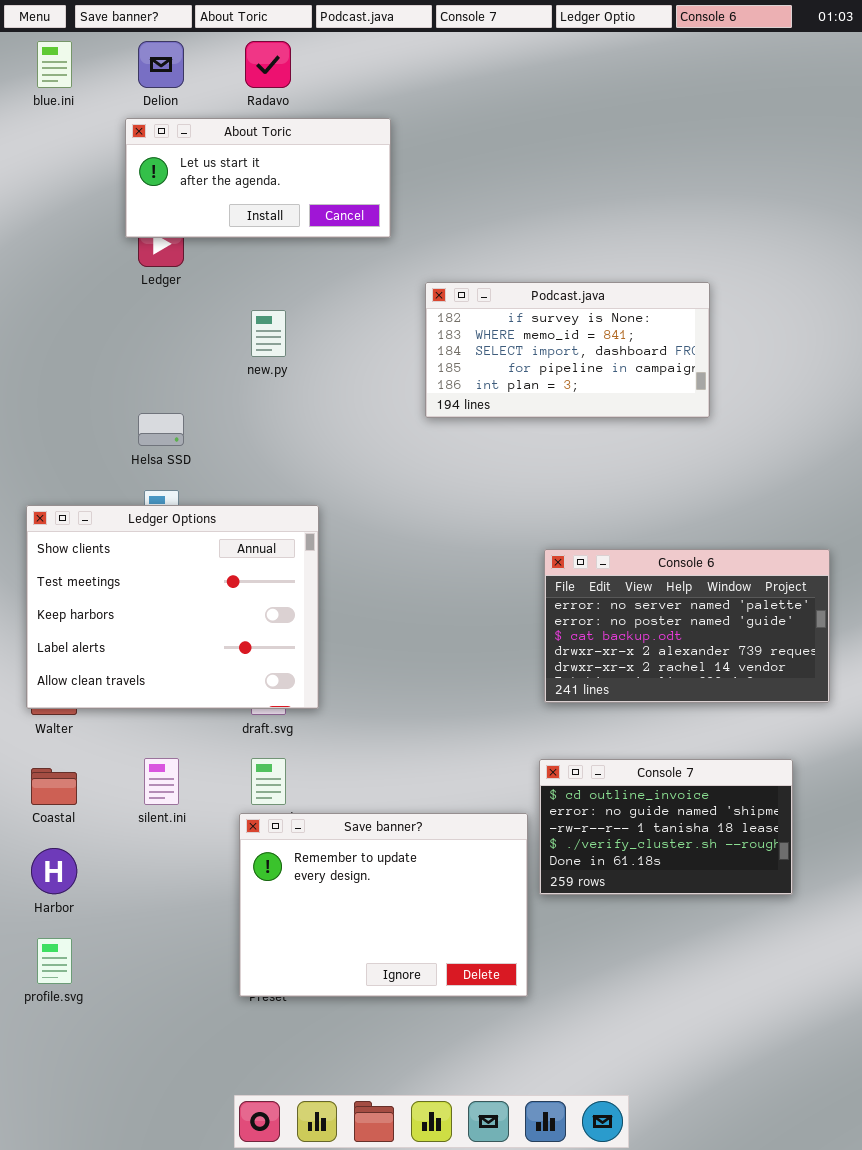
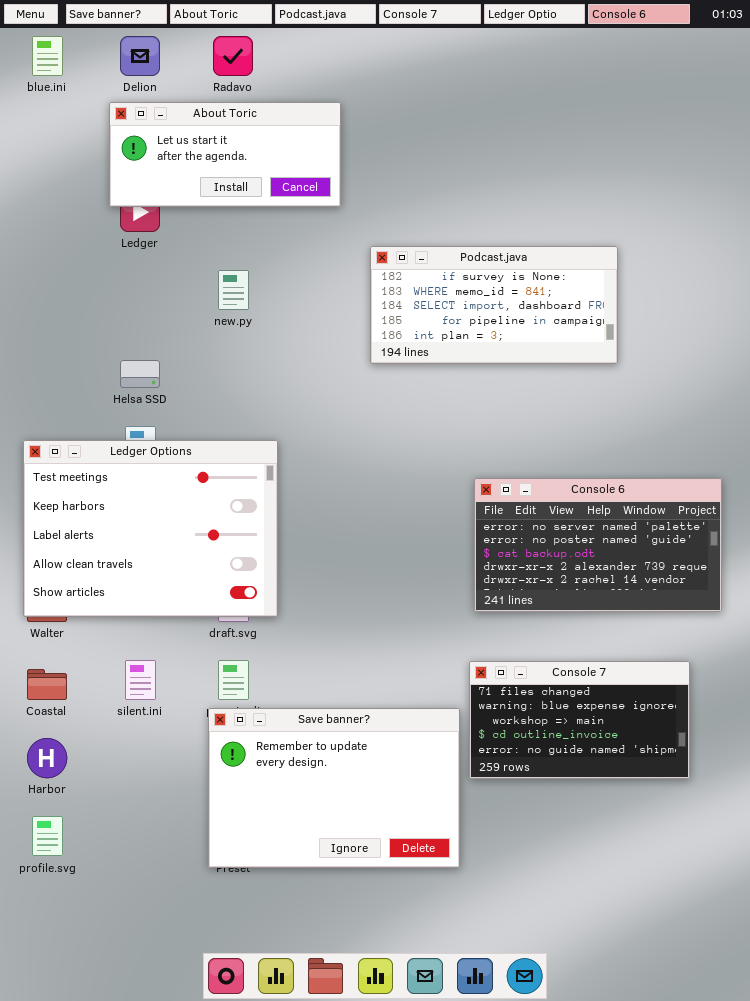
Ledger Options: [26,505,319,709] -> [23,440,278,617], scrolled down 1 row
Console 7: [539,759,793,895] -> [469,661,690,779], scrolled up 3 rows

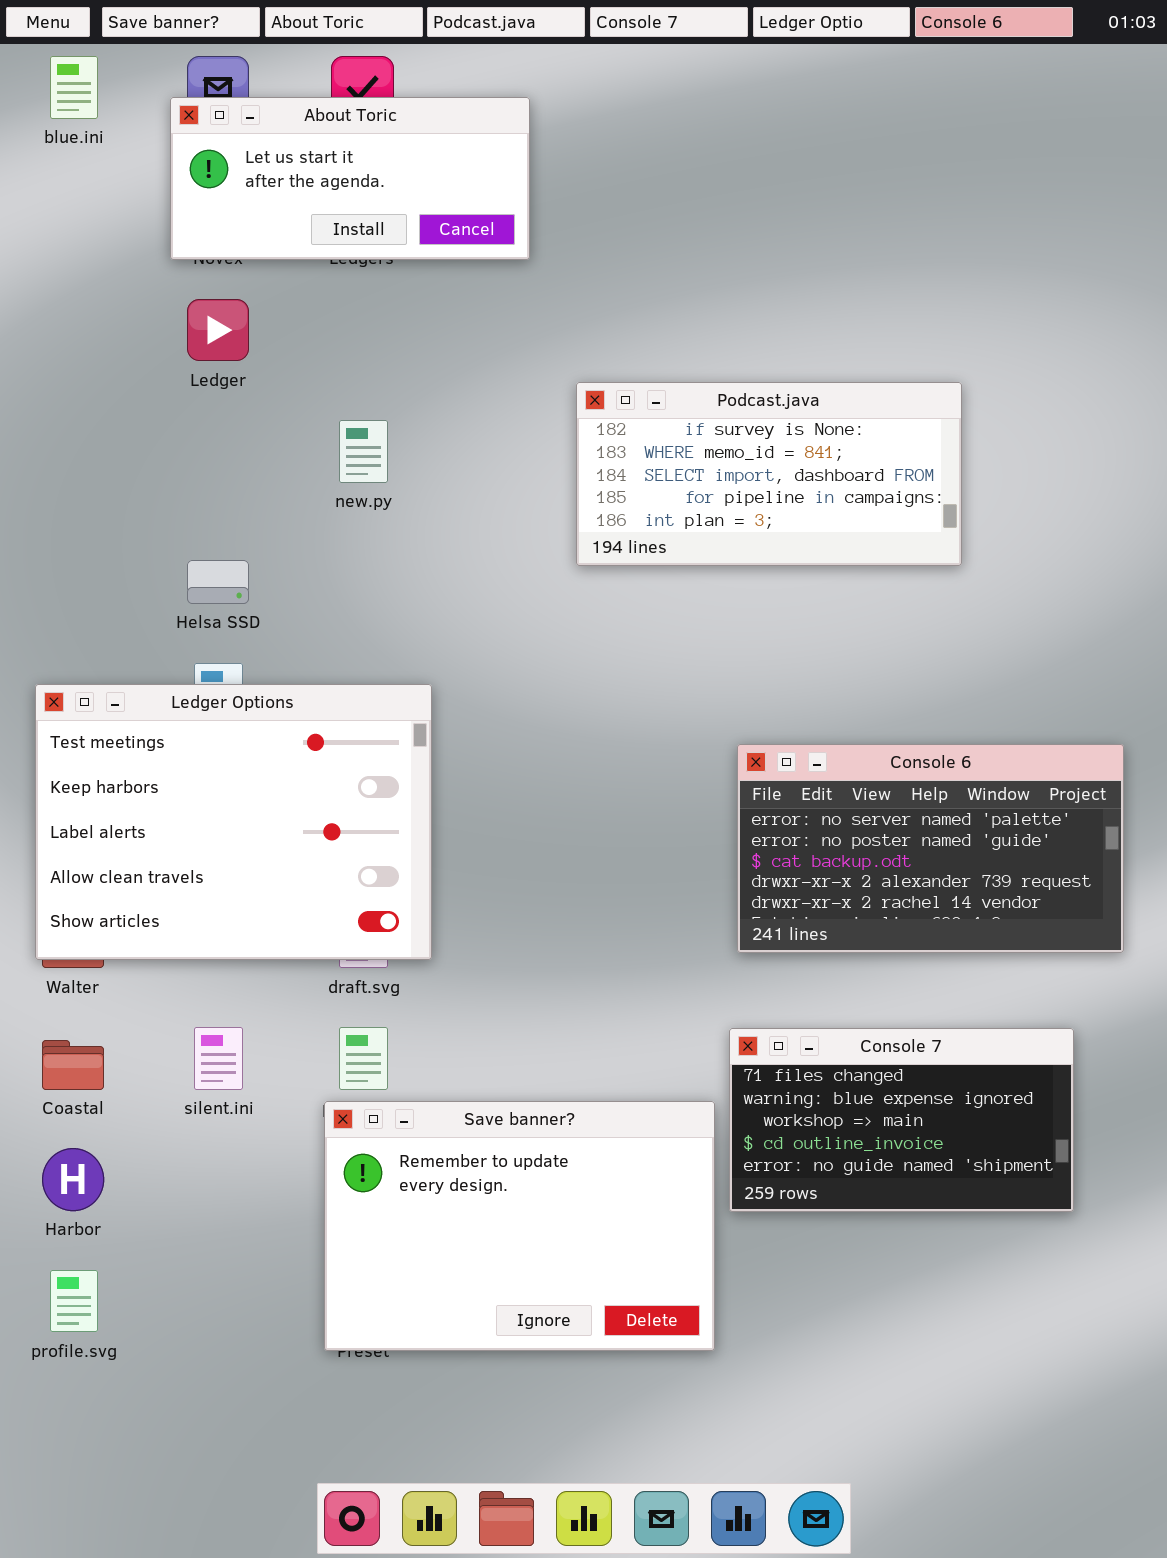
About Toric: [109,102,341,207] -> [170,97,530,260], moved

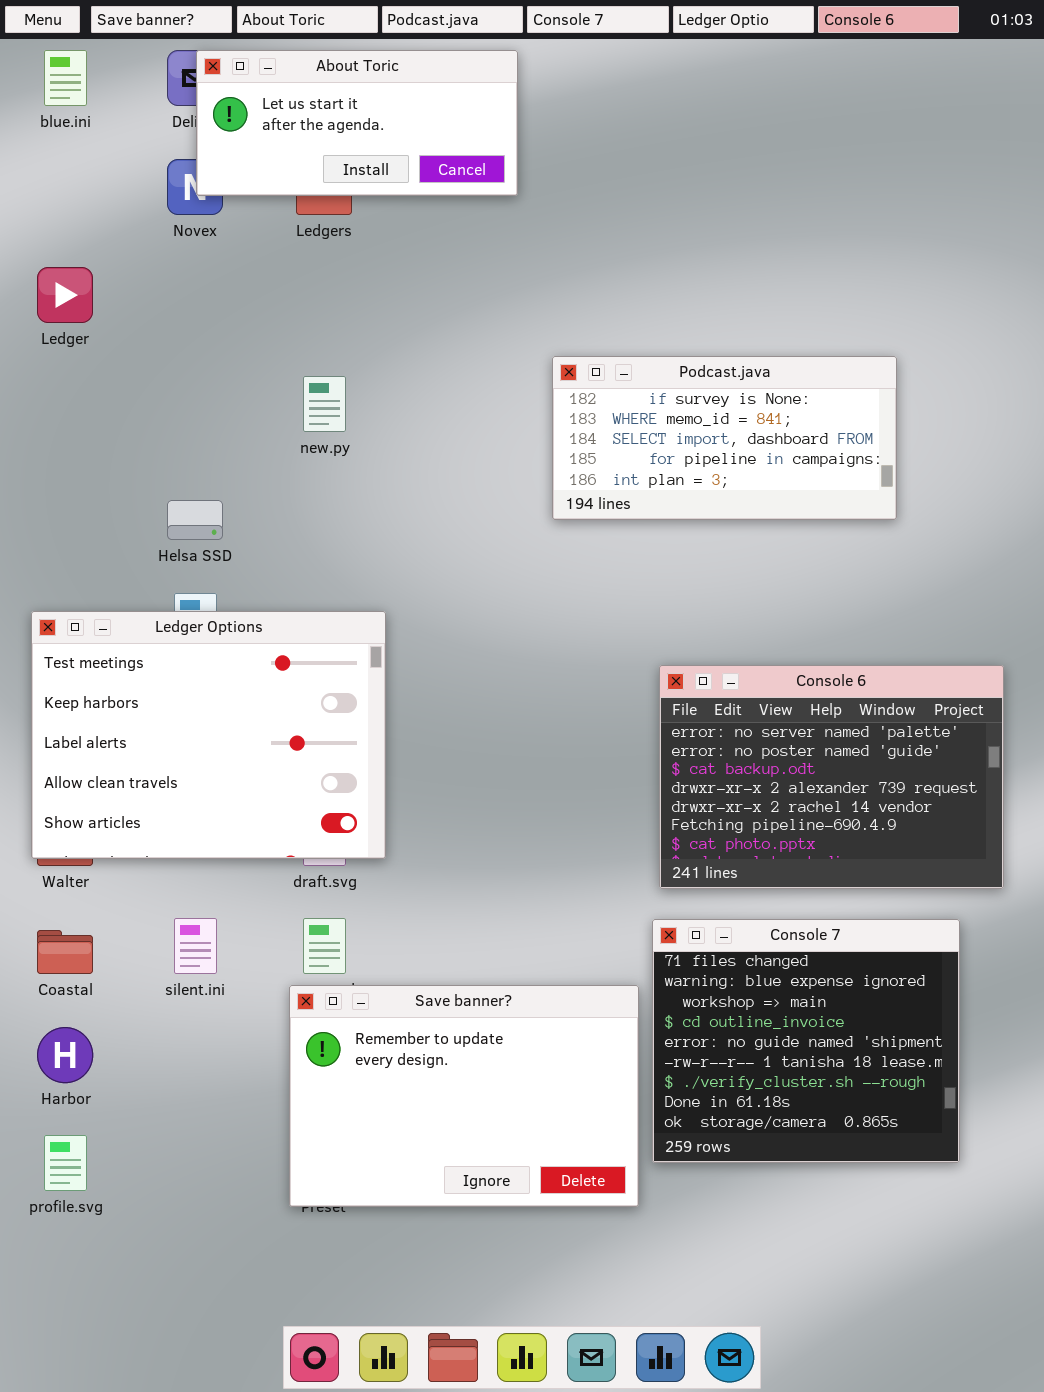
About Toric: [170,97,530,260] -> [196,50,518,196], moved
Ledger: [187,299,249,361] -> [37,267,93,323], moved
Podcast.java: [576,382,962,566] -> [552,356,897,520], moved
Console 6: [737,744,1124,953] -> [659,665,1004,889], resized
Console 7: [729,1028,1074,1212] -> [652,919,960,1163], resized

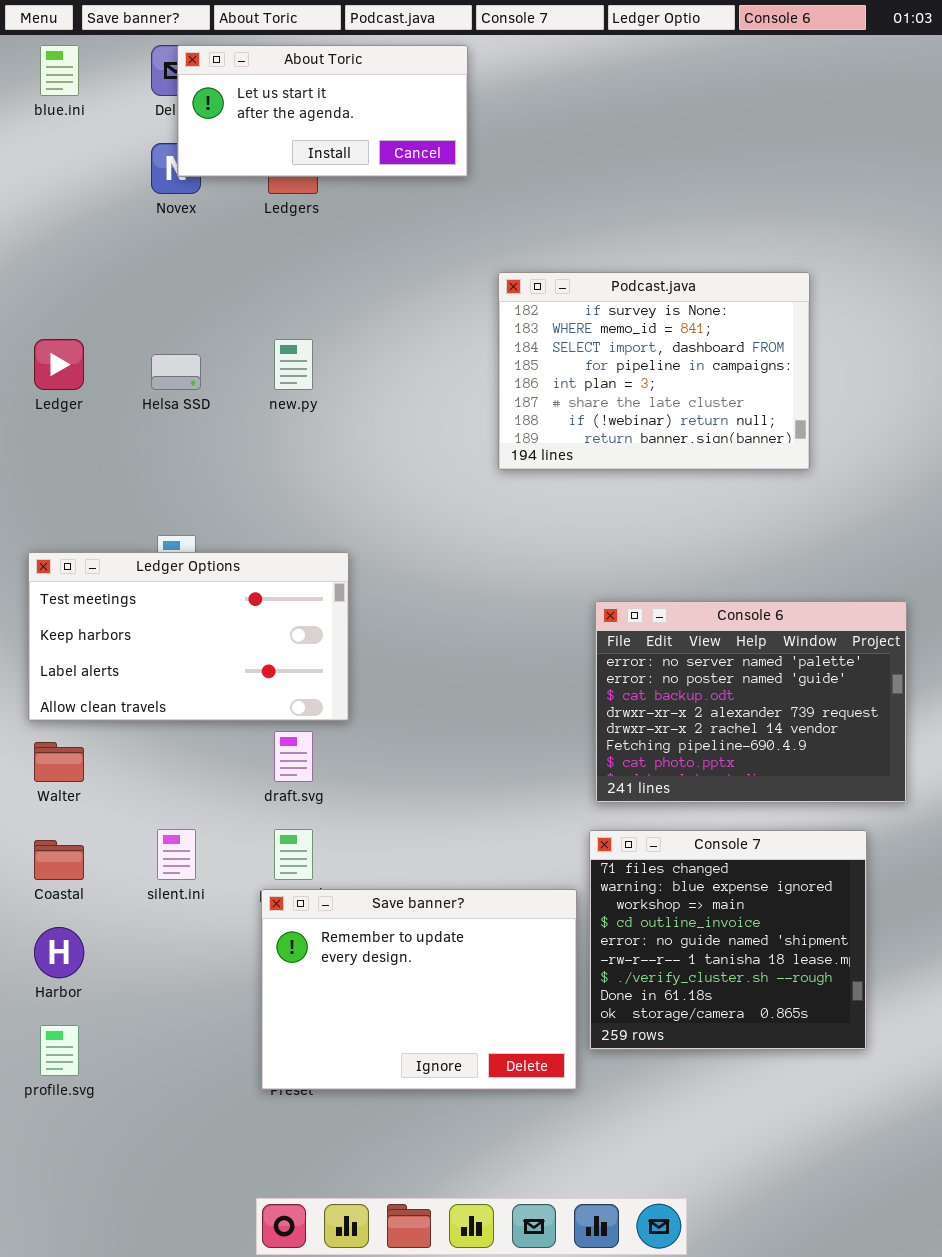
Ledger: [37,267,93,323] -> [34,339,84,390], moved
Podcast.java: [552,356,897,520] -> [498,272,810,470], resized
Helsa SSD: [167,500,223,540] -> [151,354,201,390], moved
Ledger Options: [31,611,386,859] -> [28,552,349,721], resized

